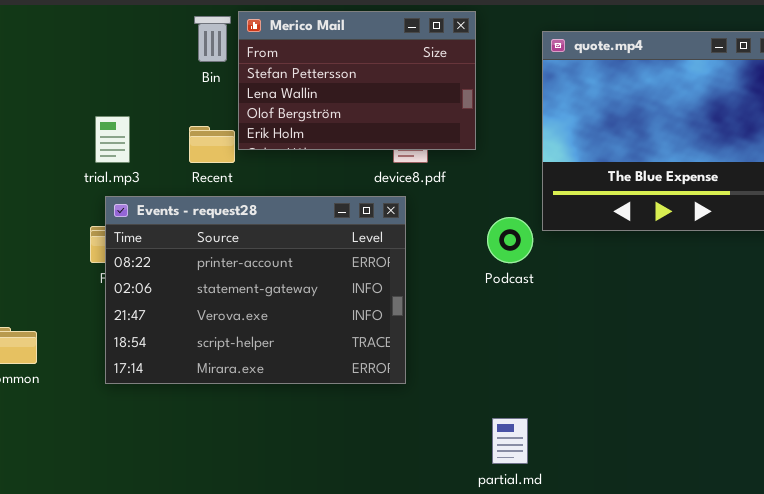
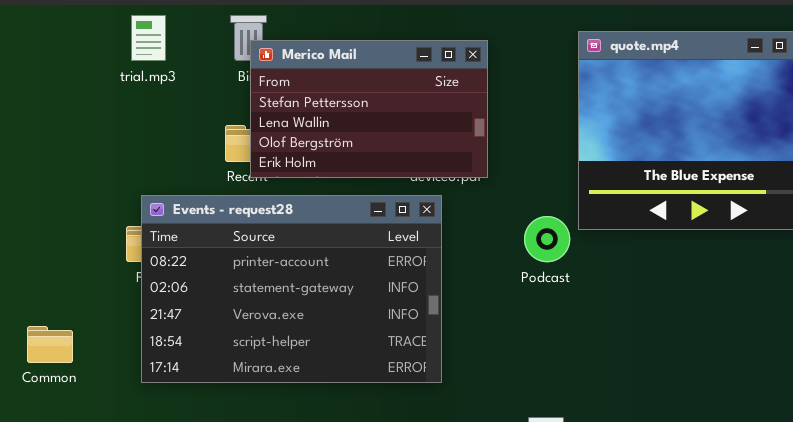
Merico Mail: [238,11,476,150] -> [250,40,488,178], moved
trial.mp3: [95,116,130,163] -> [131,15,166,61], moved

